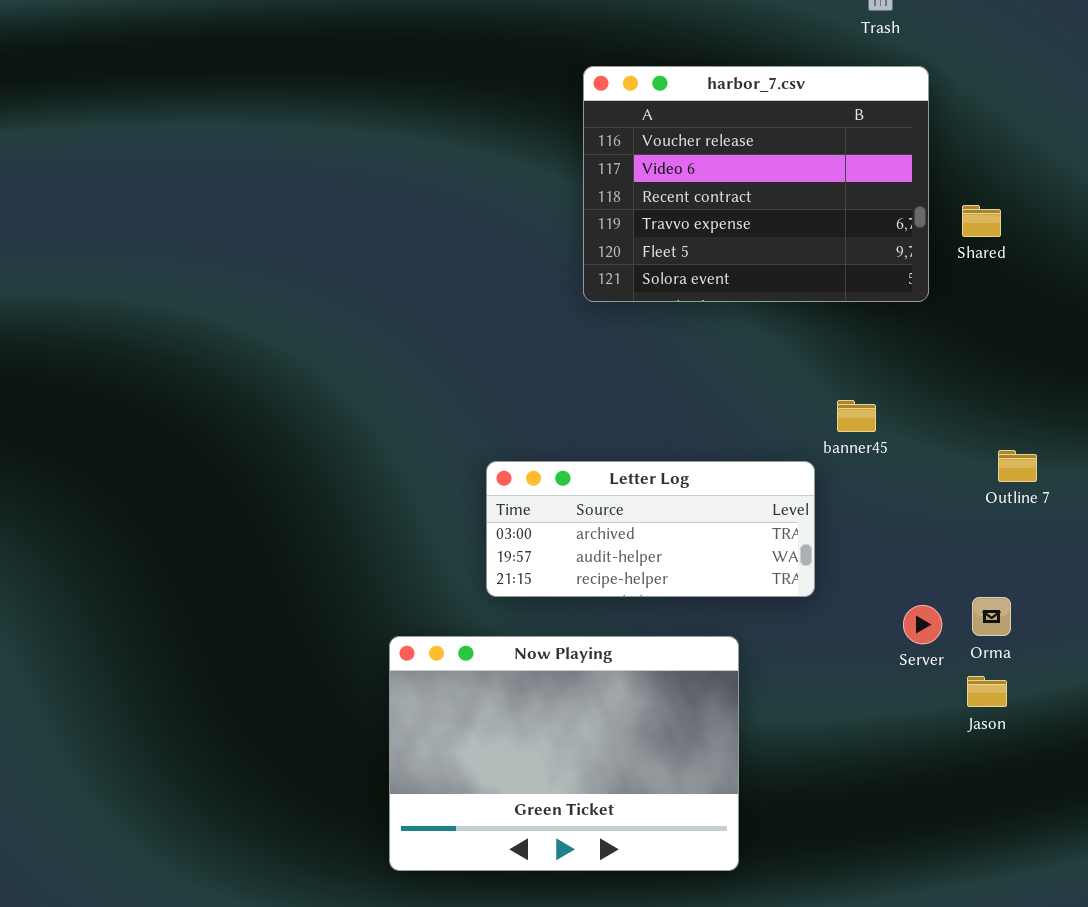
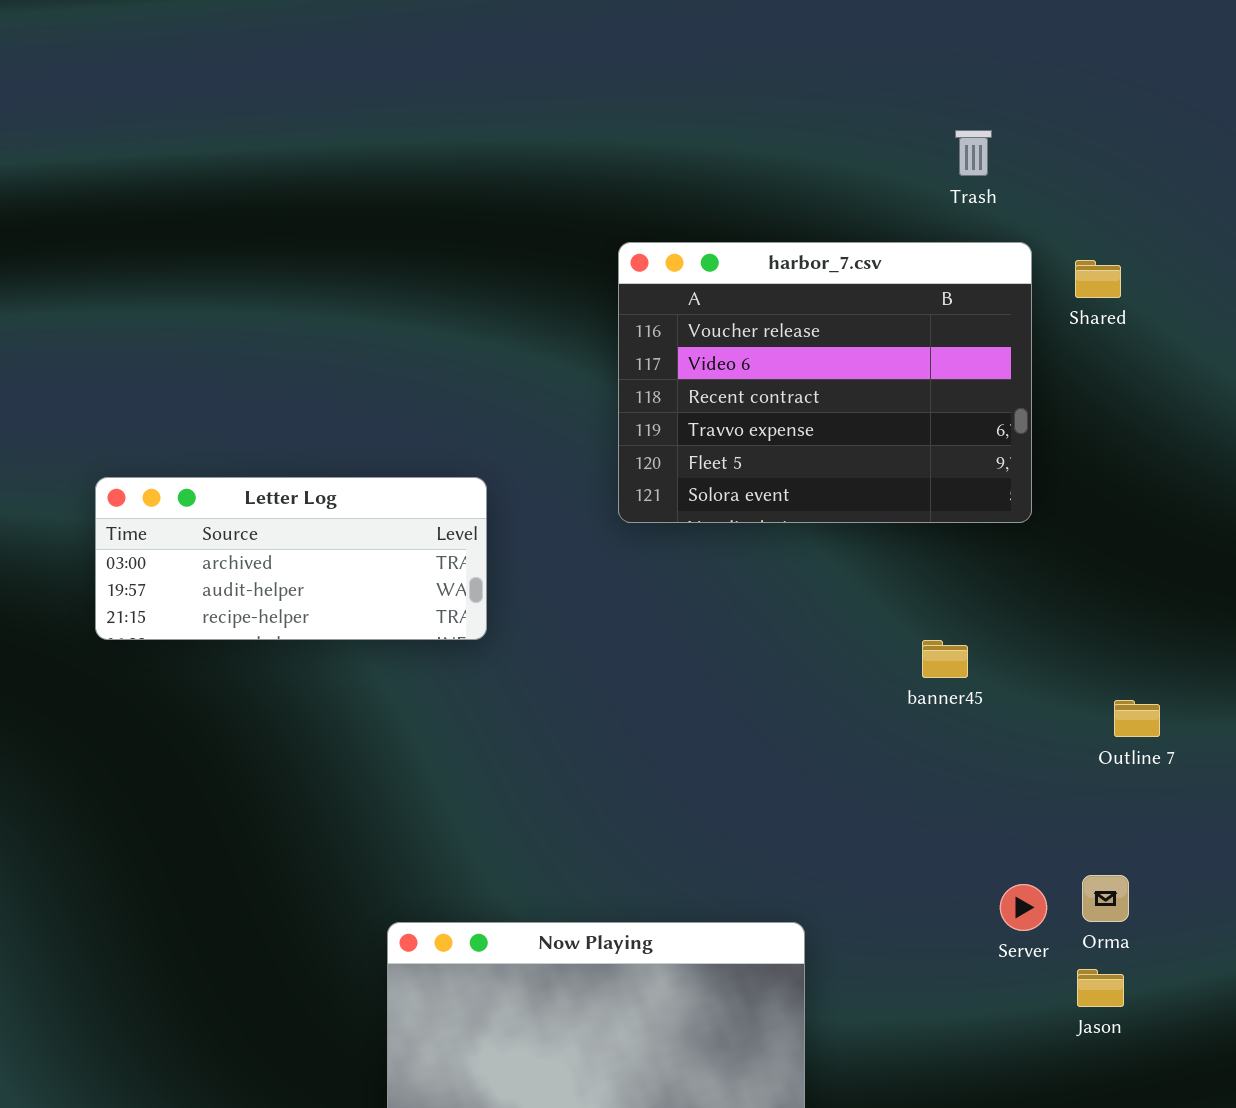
Shared: [962,205,1001,237] -> [1075,260,1121,298], moved
Letter Log: [486,461,815,597] -> [95,477,487,640], moved

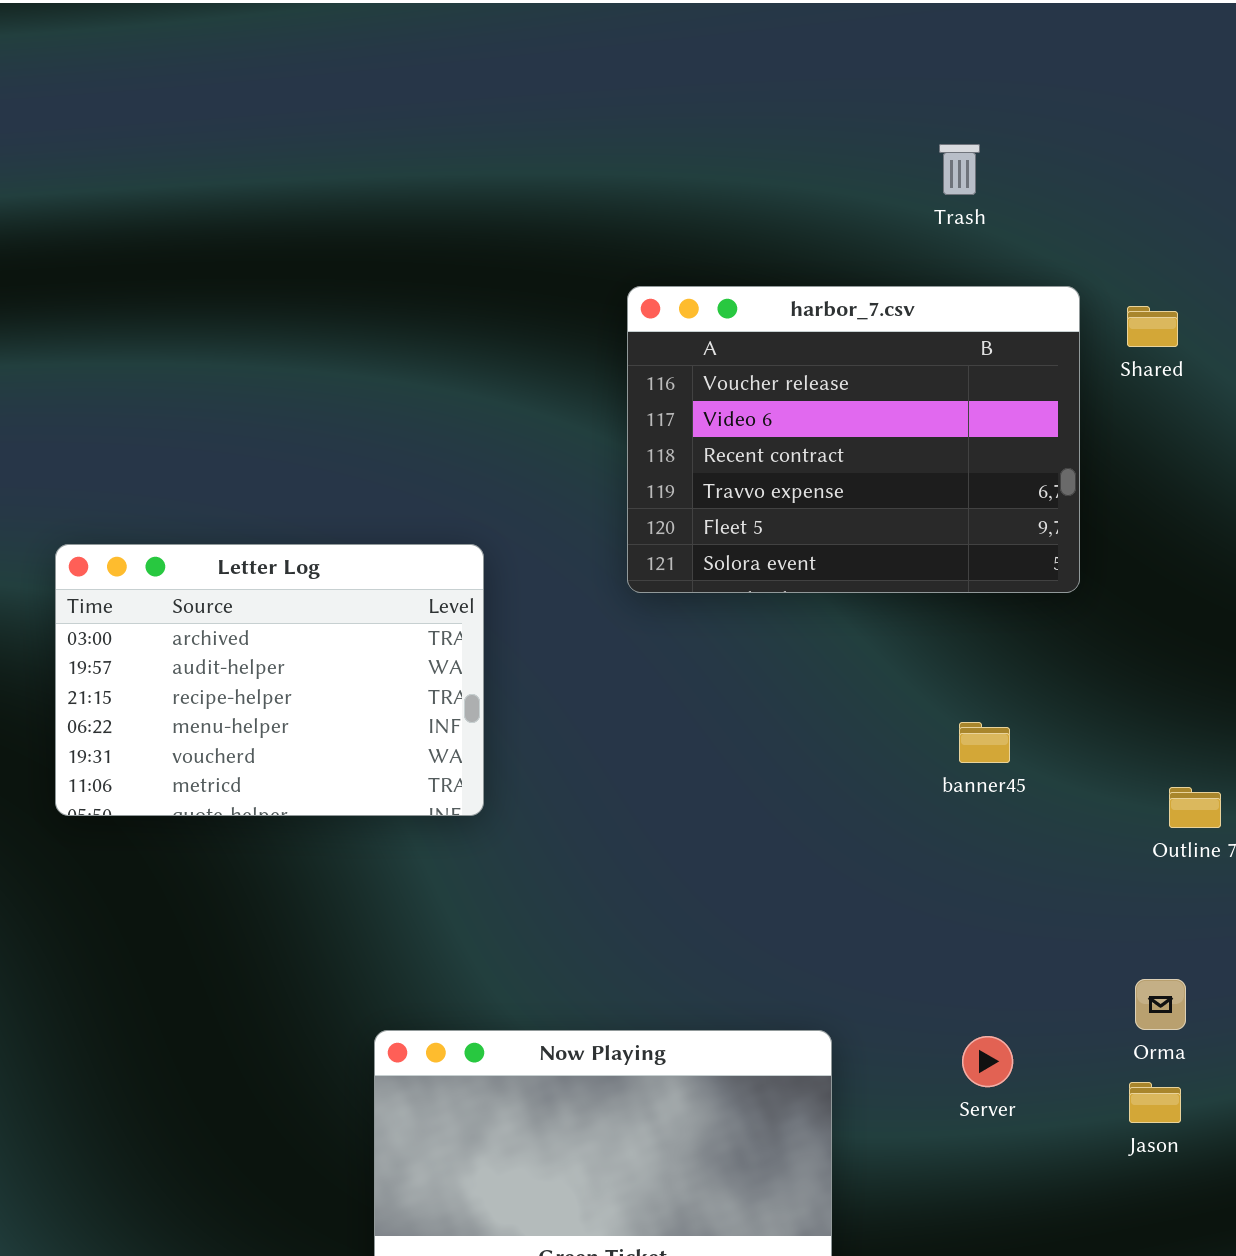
Trash: [955,130,992,176] -> [939,144,980,195], moved
Letter Log: [95,477,487,640] -> [55,544,484,816], resized
Server: [1000,884,1047,931] -> [962,1036,1013,1087], moved

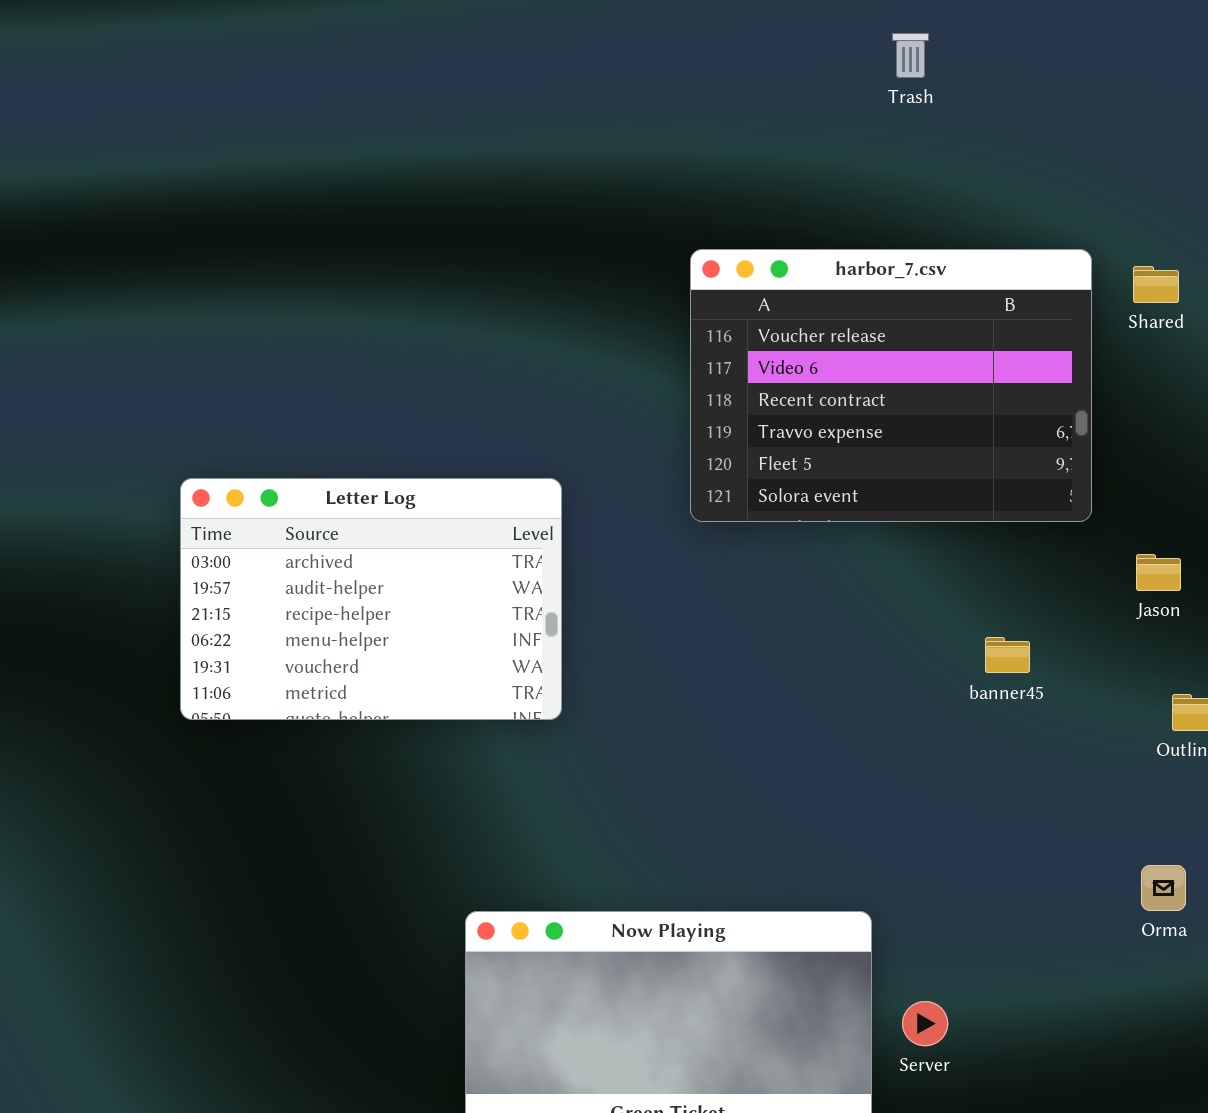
Trash: [939,144,980,195] -> [892,33,929,78], moved
Server: [962,1036,1013,1087] -> [902,1001,948,1046], moved
Jason: [1129,1082,1181,1123] -> [1136,554,1181,591], moved

